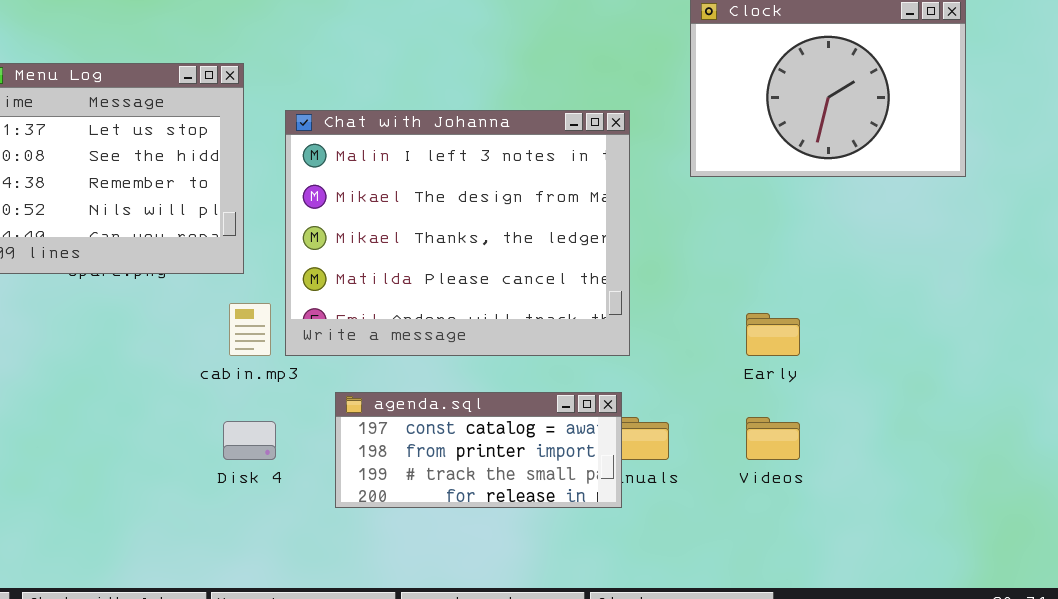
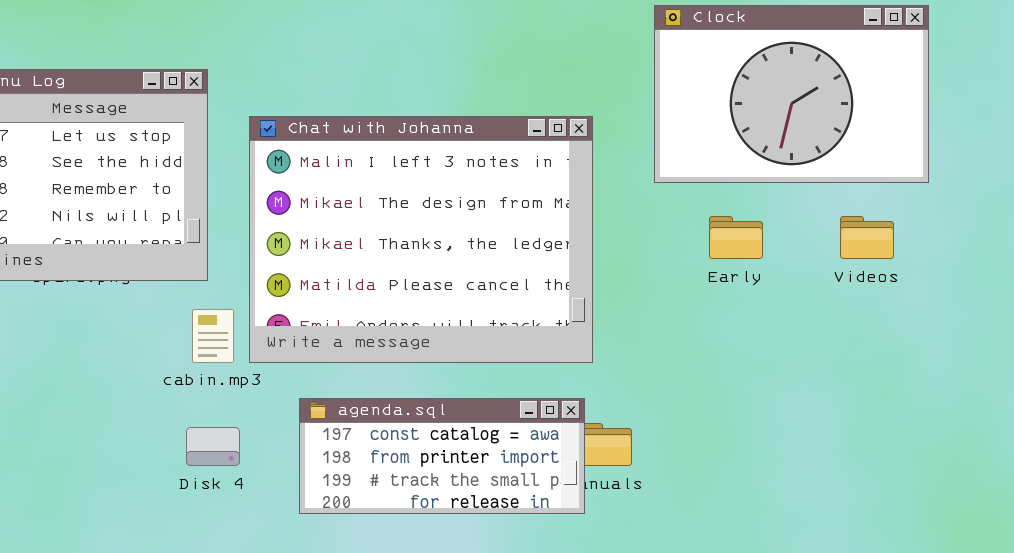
Early: [746,313,800,356] -> [709,216,763,259], moved
Videos: [746,417,800,460] -> [840,216,894,259], moved

